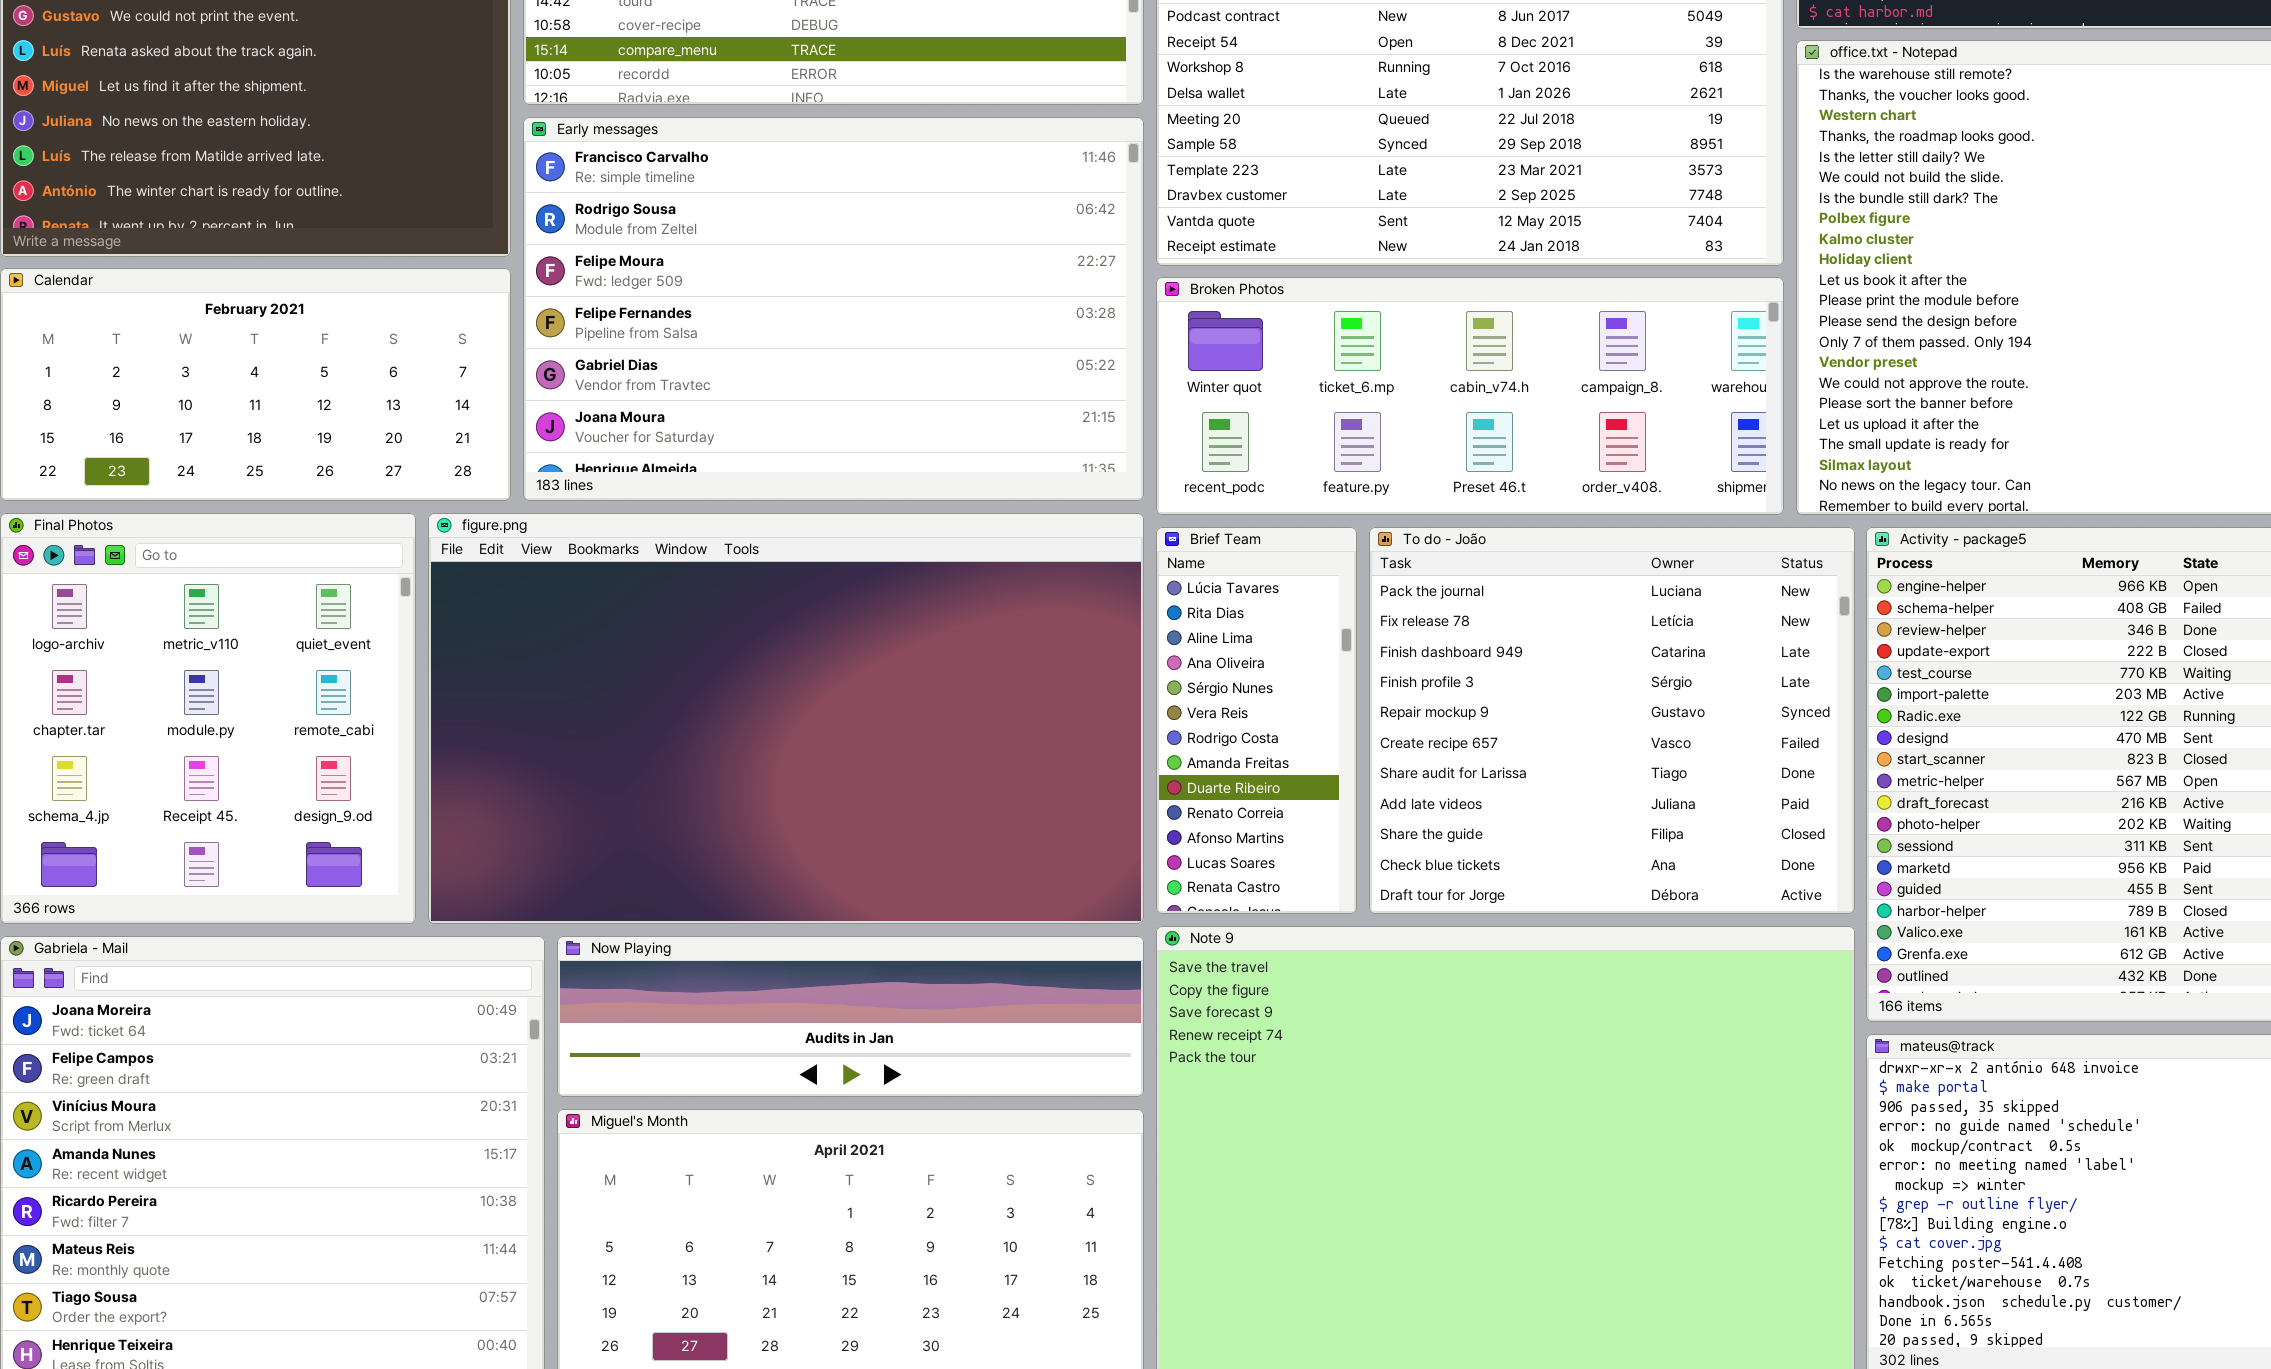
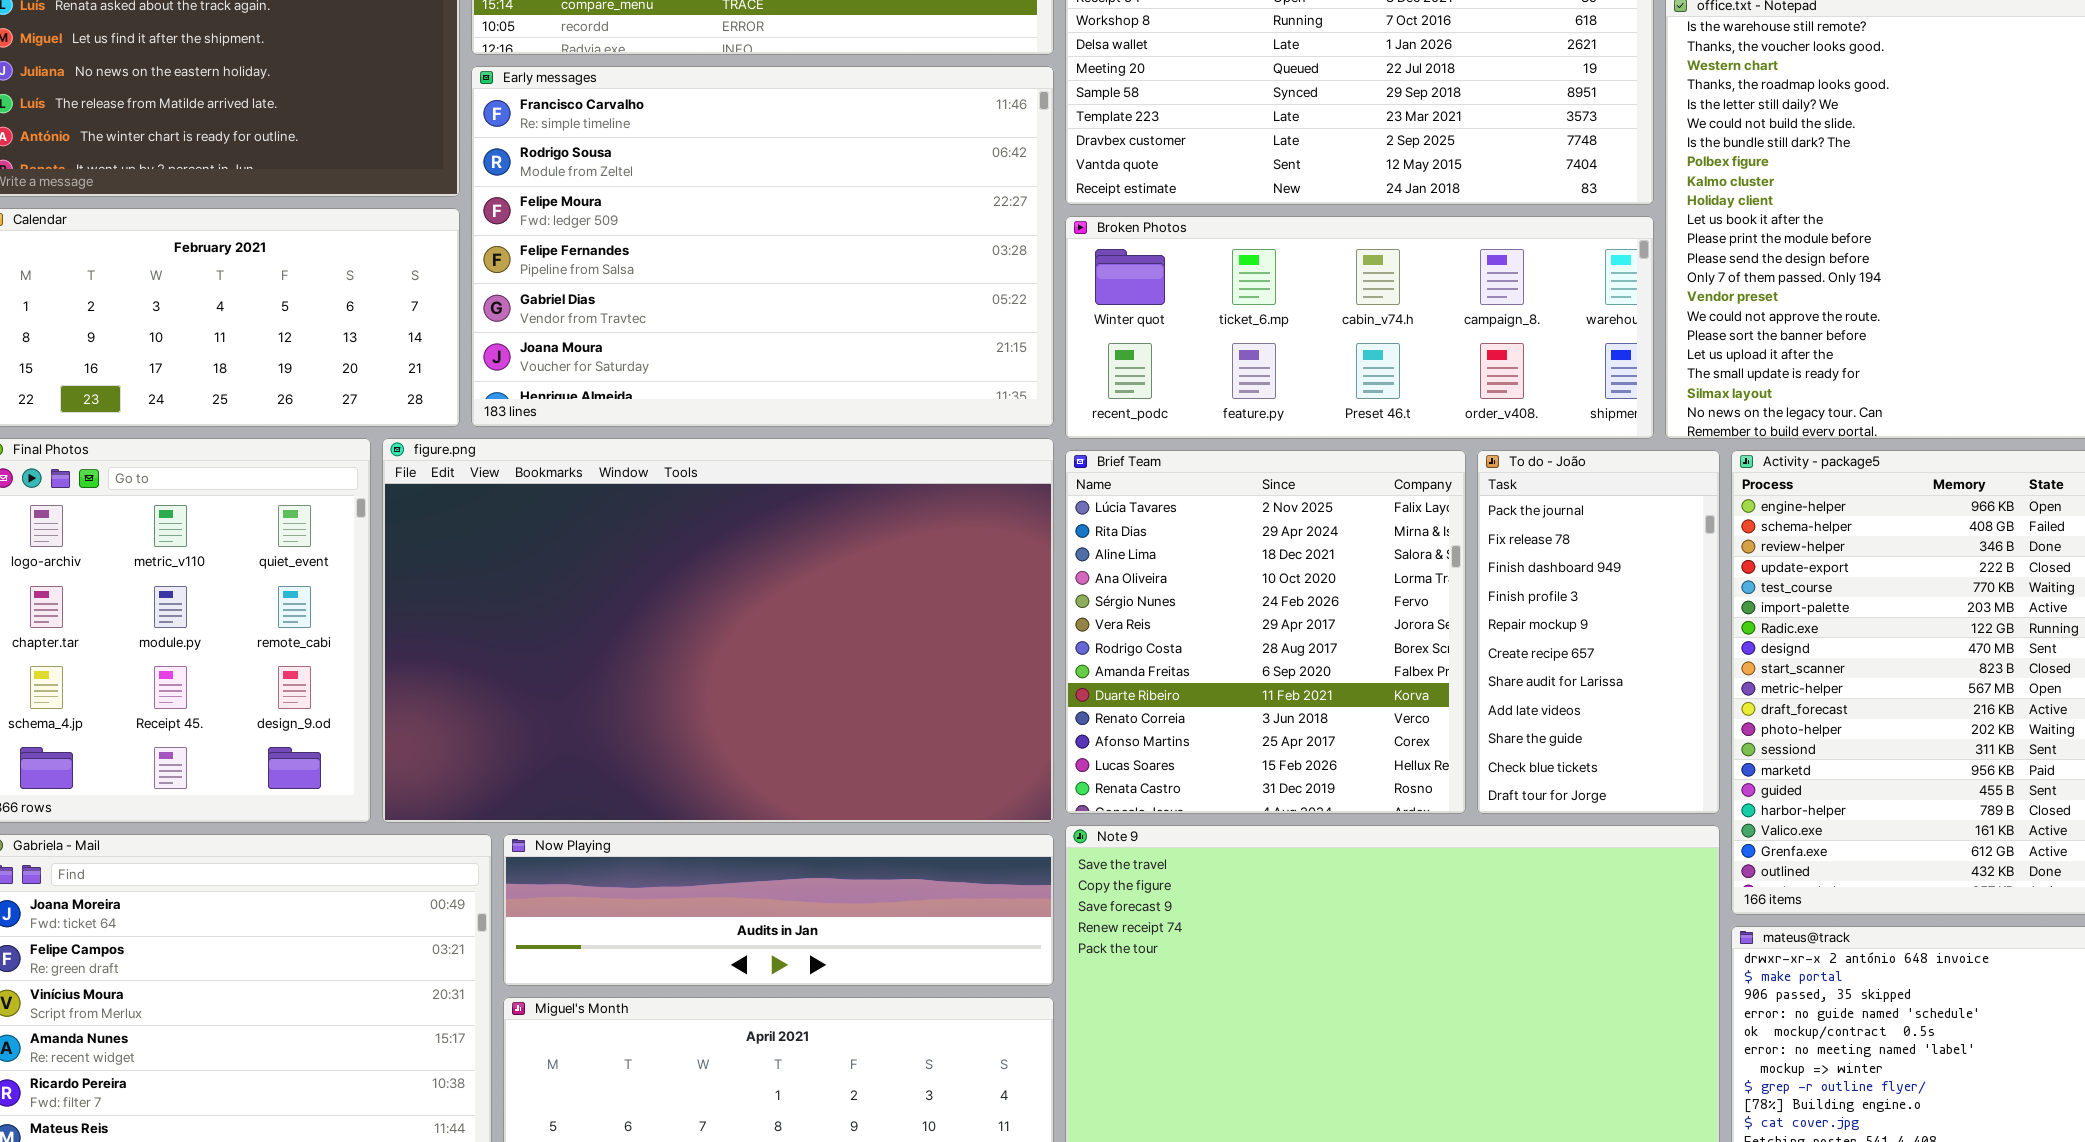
Brief Team: [1156,527,1357,914] -> [1065,450,1466,814], resized
To do - João: [1369,527,1855,914] -> [1477,450,1720,814], resized

